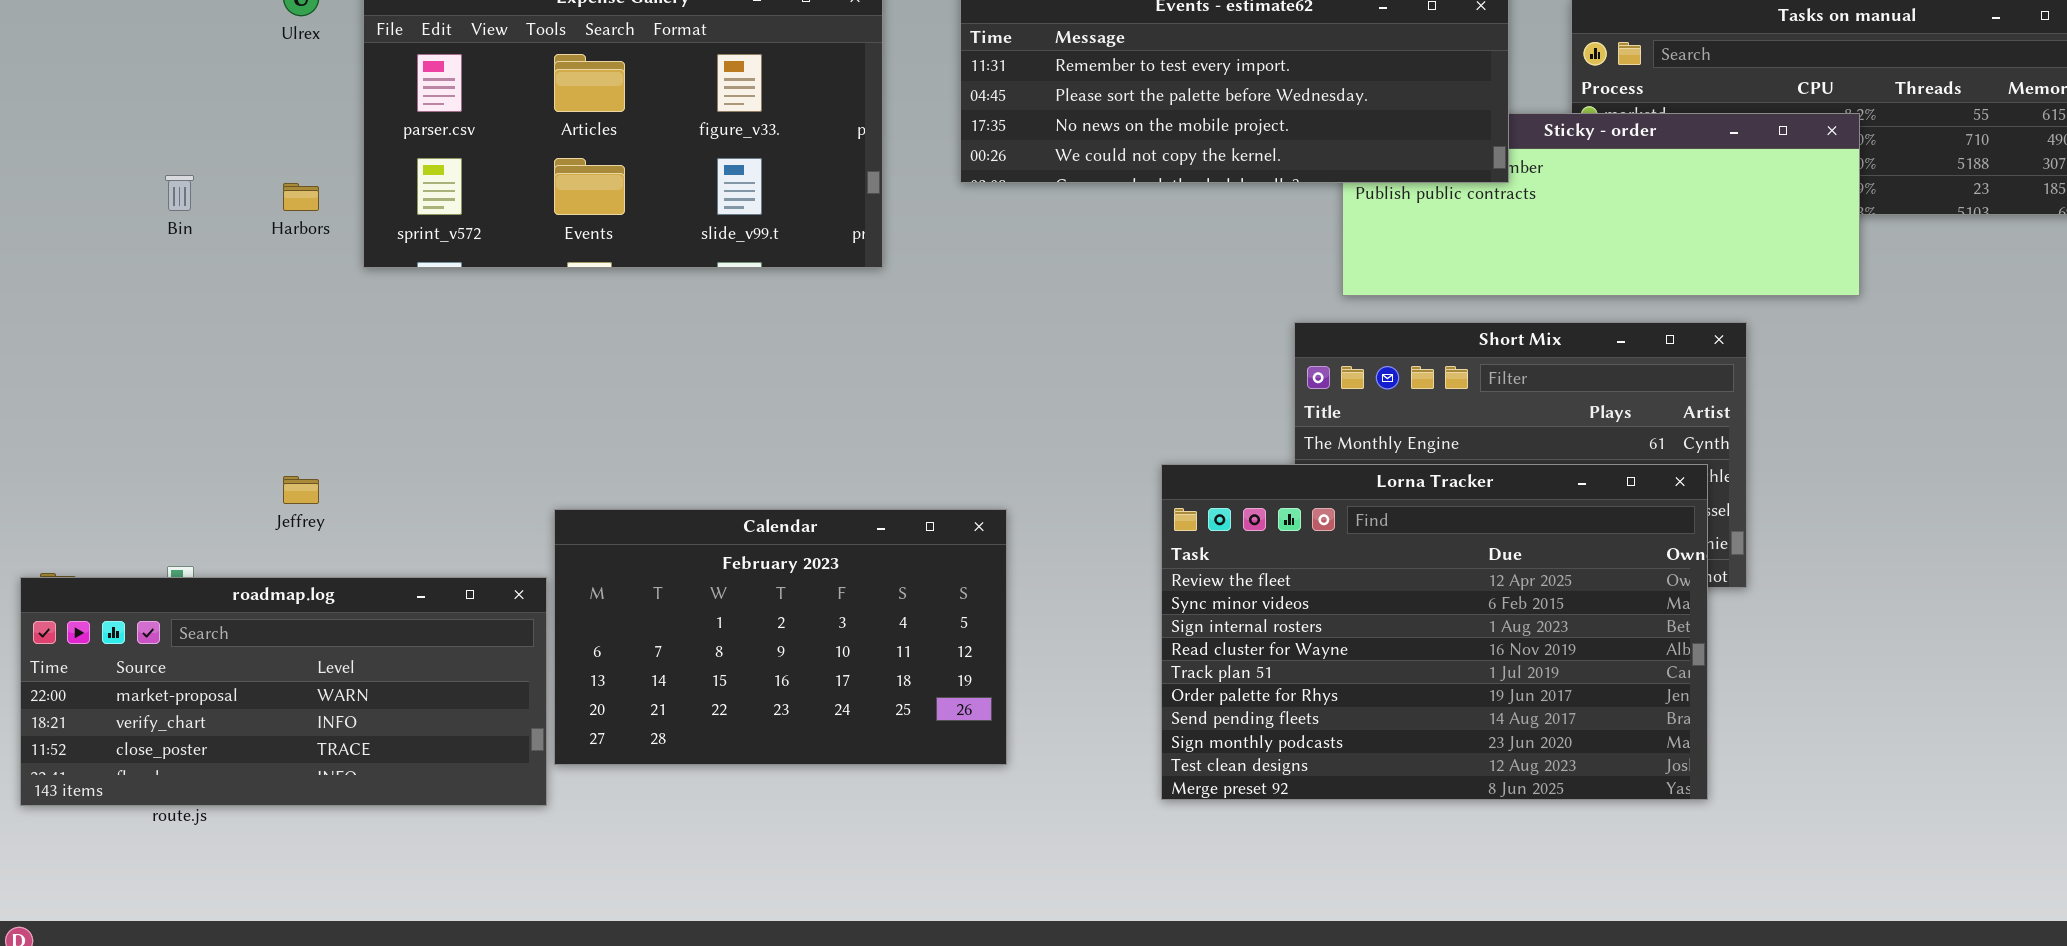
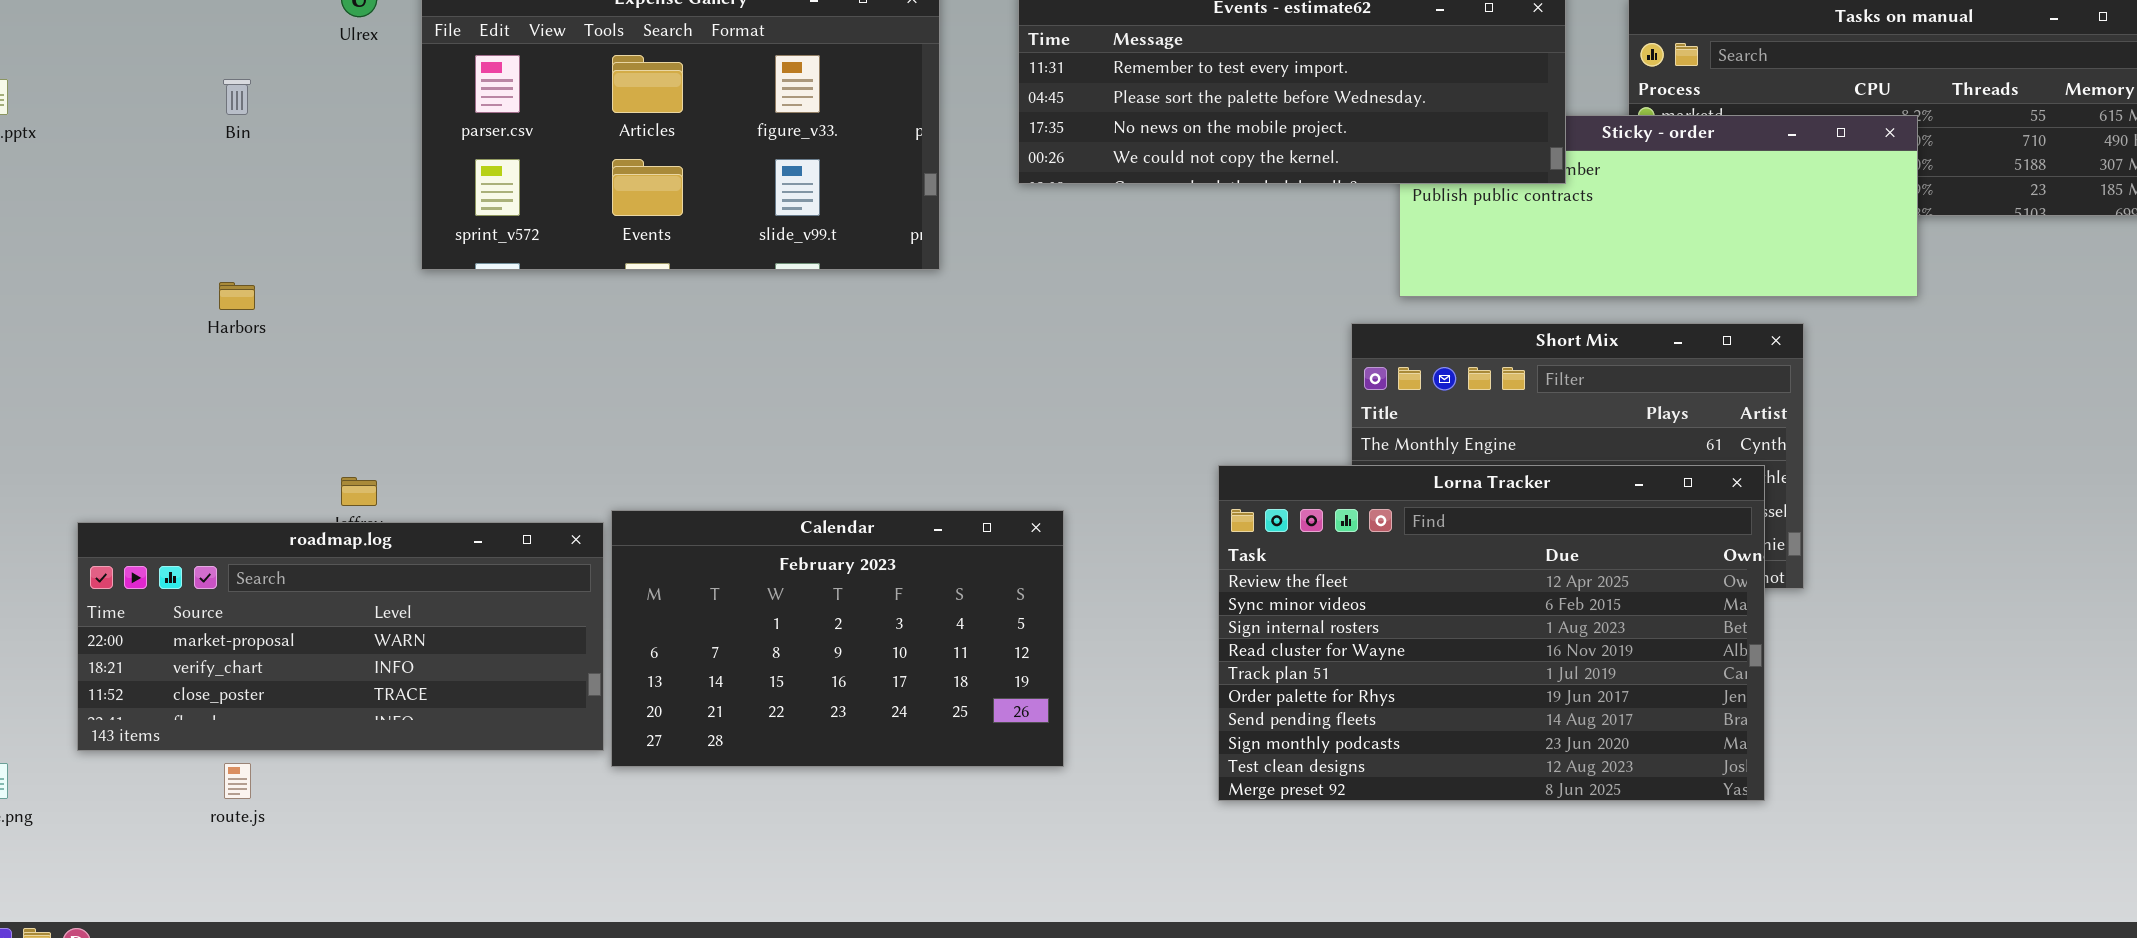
Bin: [165,175,194,211] -> [223,79,251,115], moved
Harbors: [283,183,319,211] -> [219,282,255,310], moved
roadmap.log: [20,577,547,806] -> [77,522,604,751], moved

